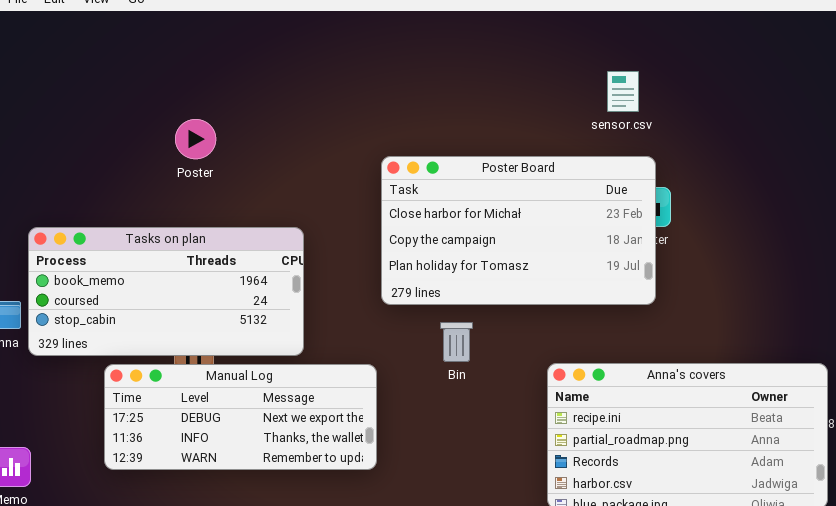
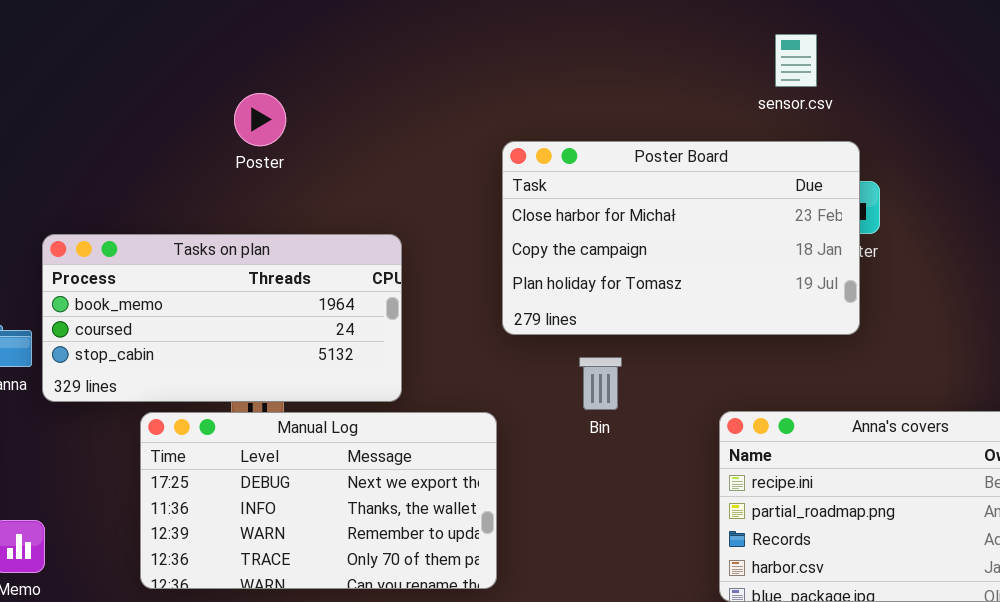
sensor.csv: [607,71,639,112] -> [775,34,817,87], moved
Manual Log: [104,364,377,470] -> [140,412,497,589], resized

